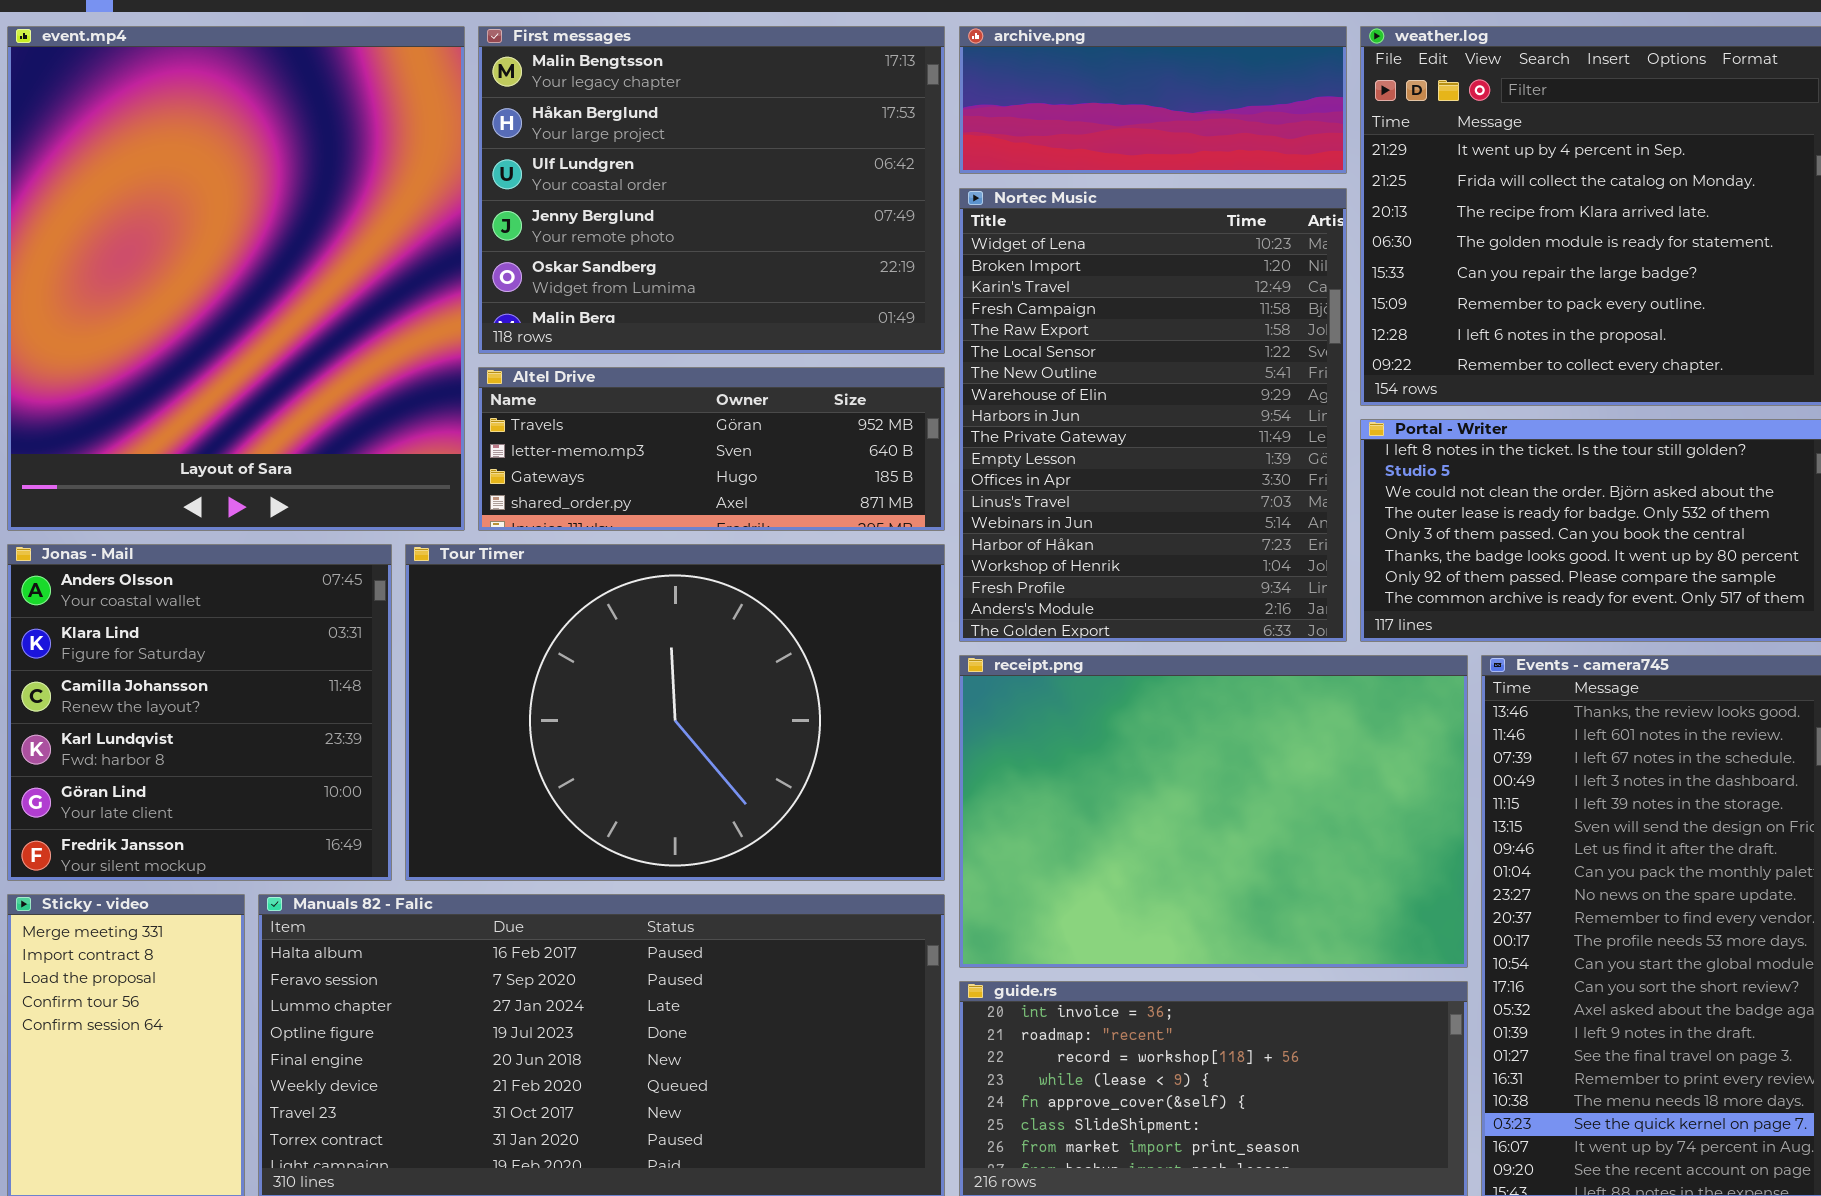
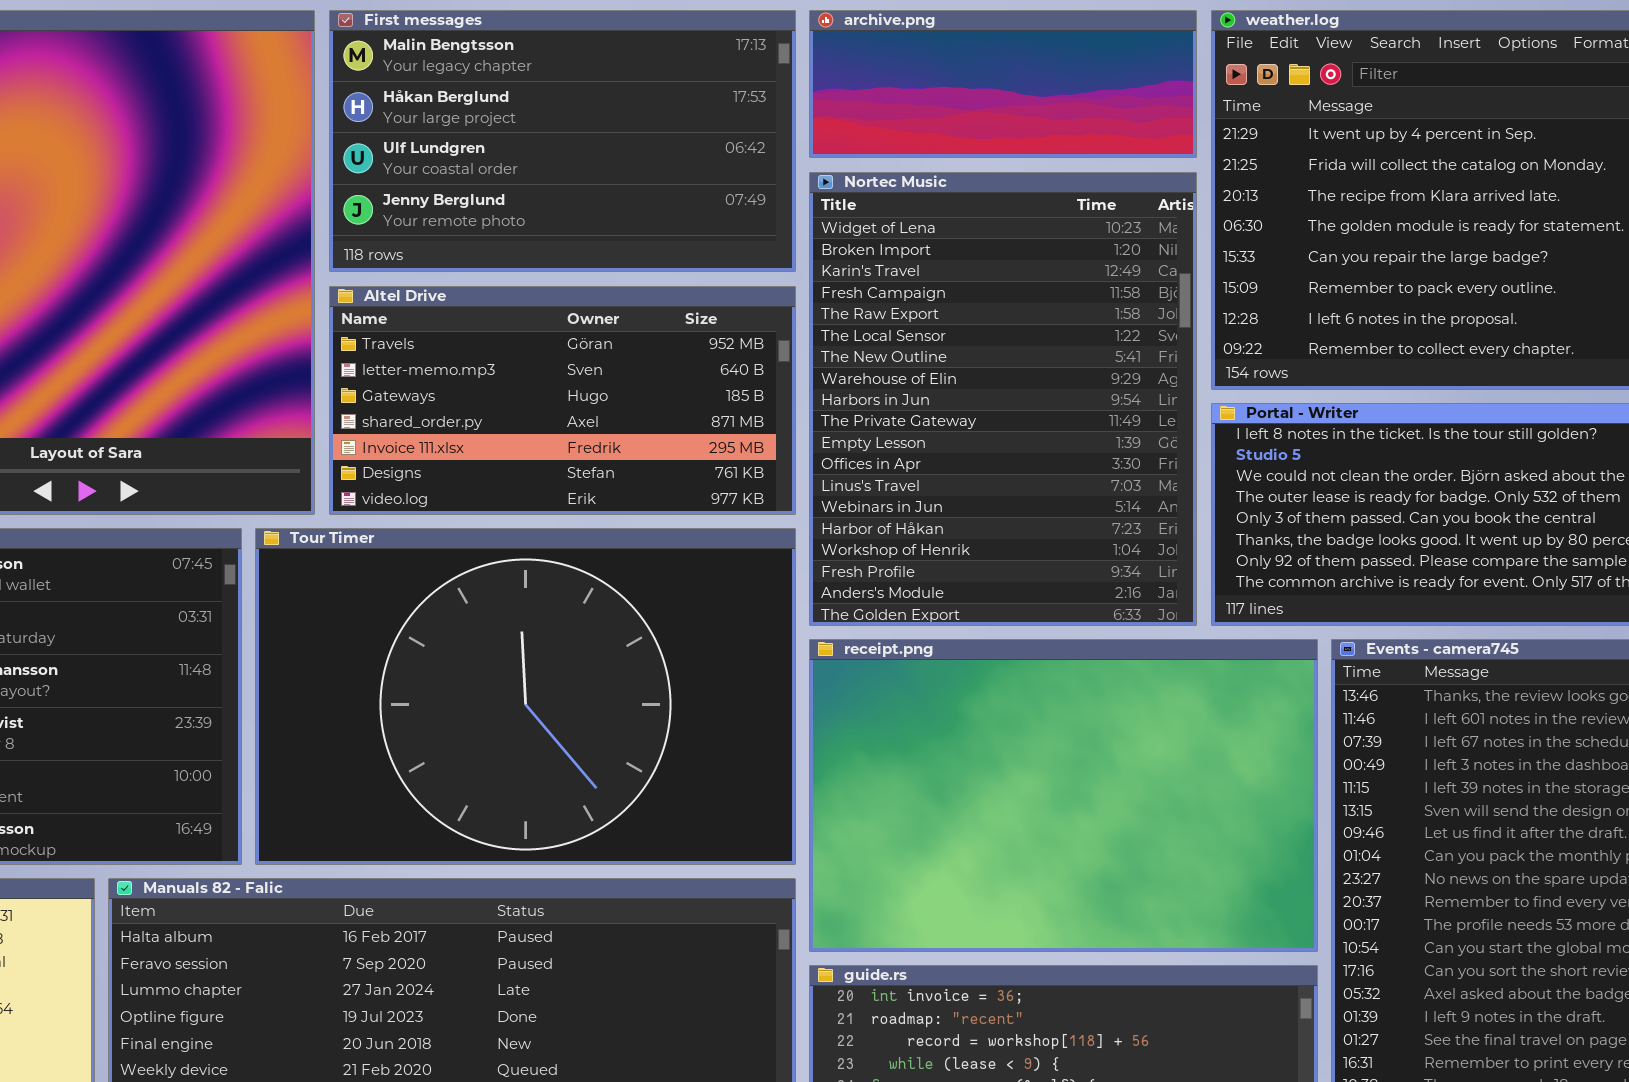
First messages: [478,26,945,354] -> [329,10,796,272], resized
Altel Drive: [478,367,945,531] -> [329,286,796,515], resized

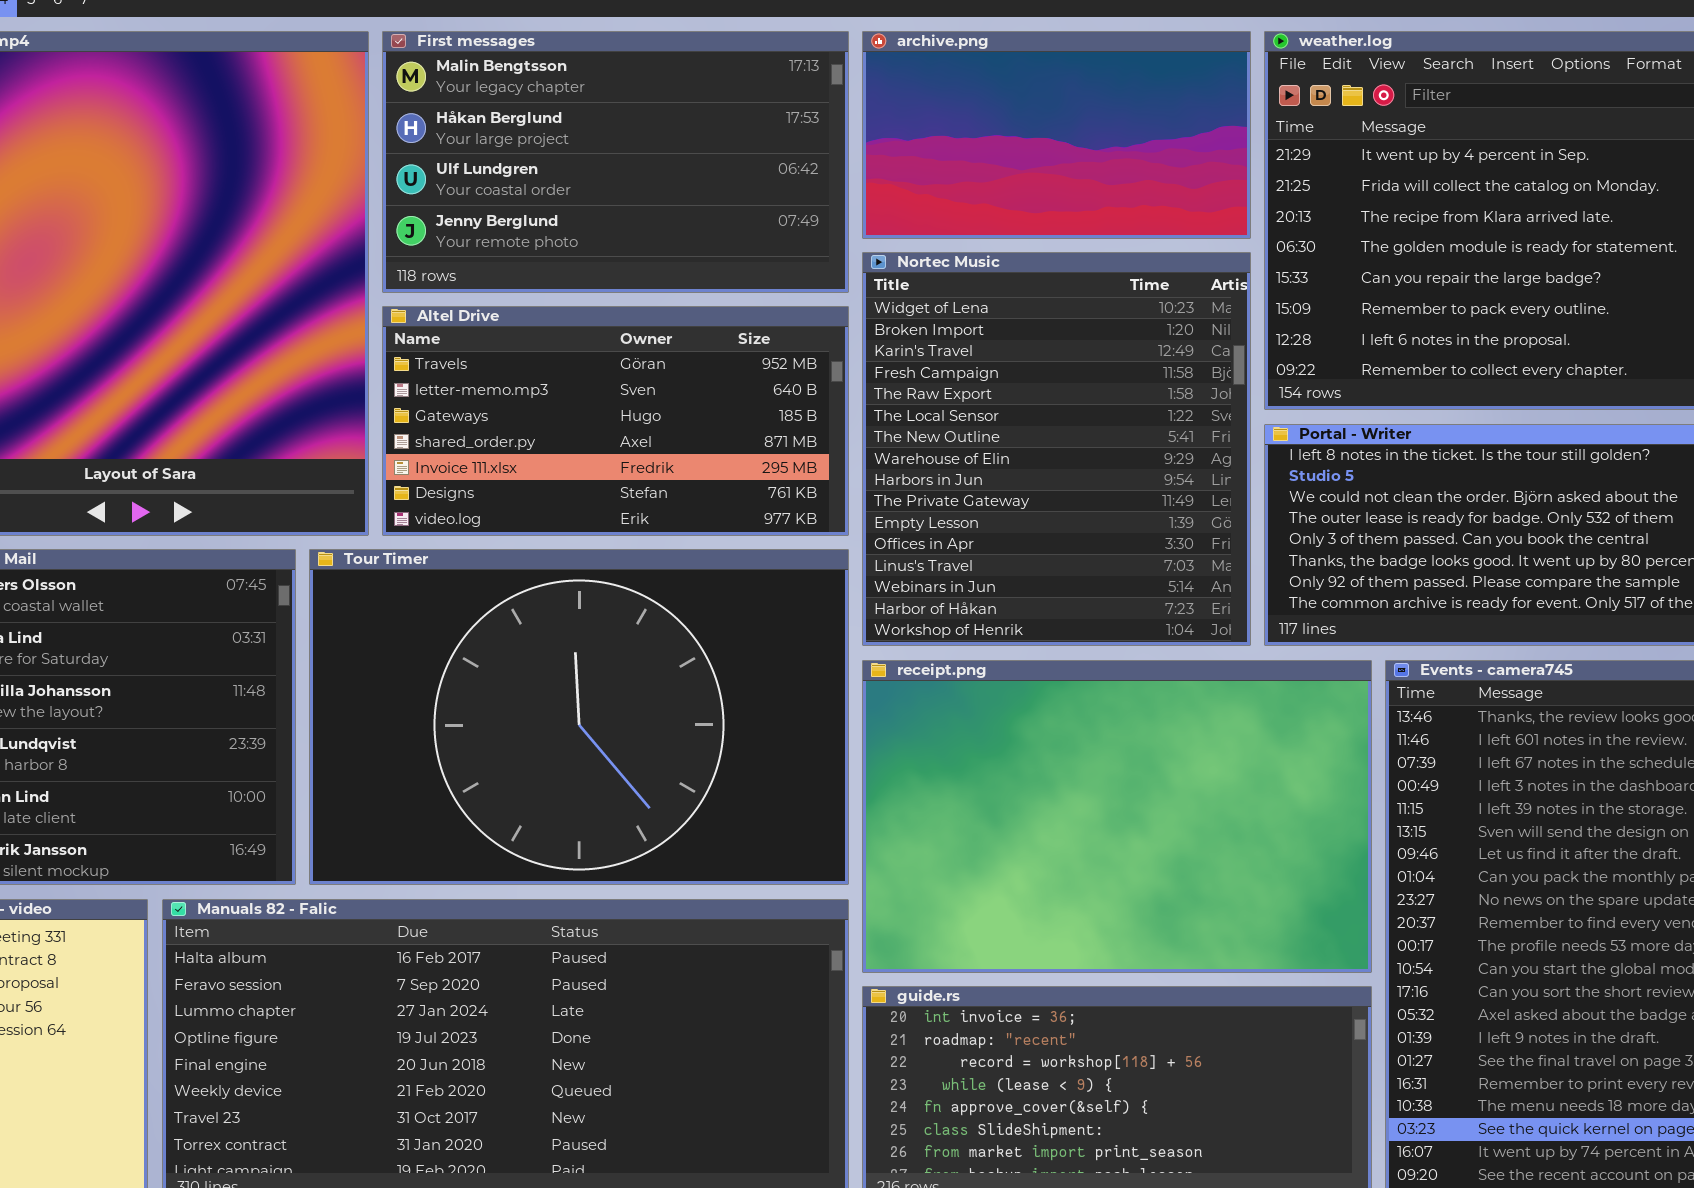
archive.png: [809,10,1197,158] -> [862,31,1251,239], resized
Nortec Music: [809,172,1197,626] -> [862,252,1251,646], resized

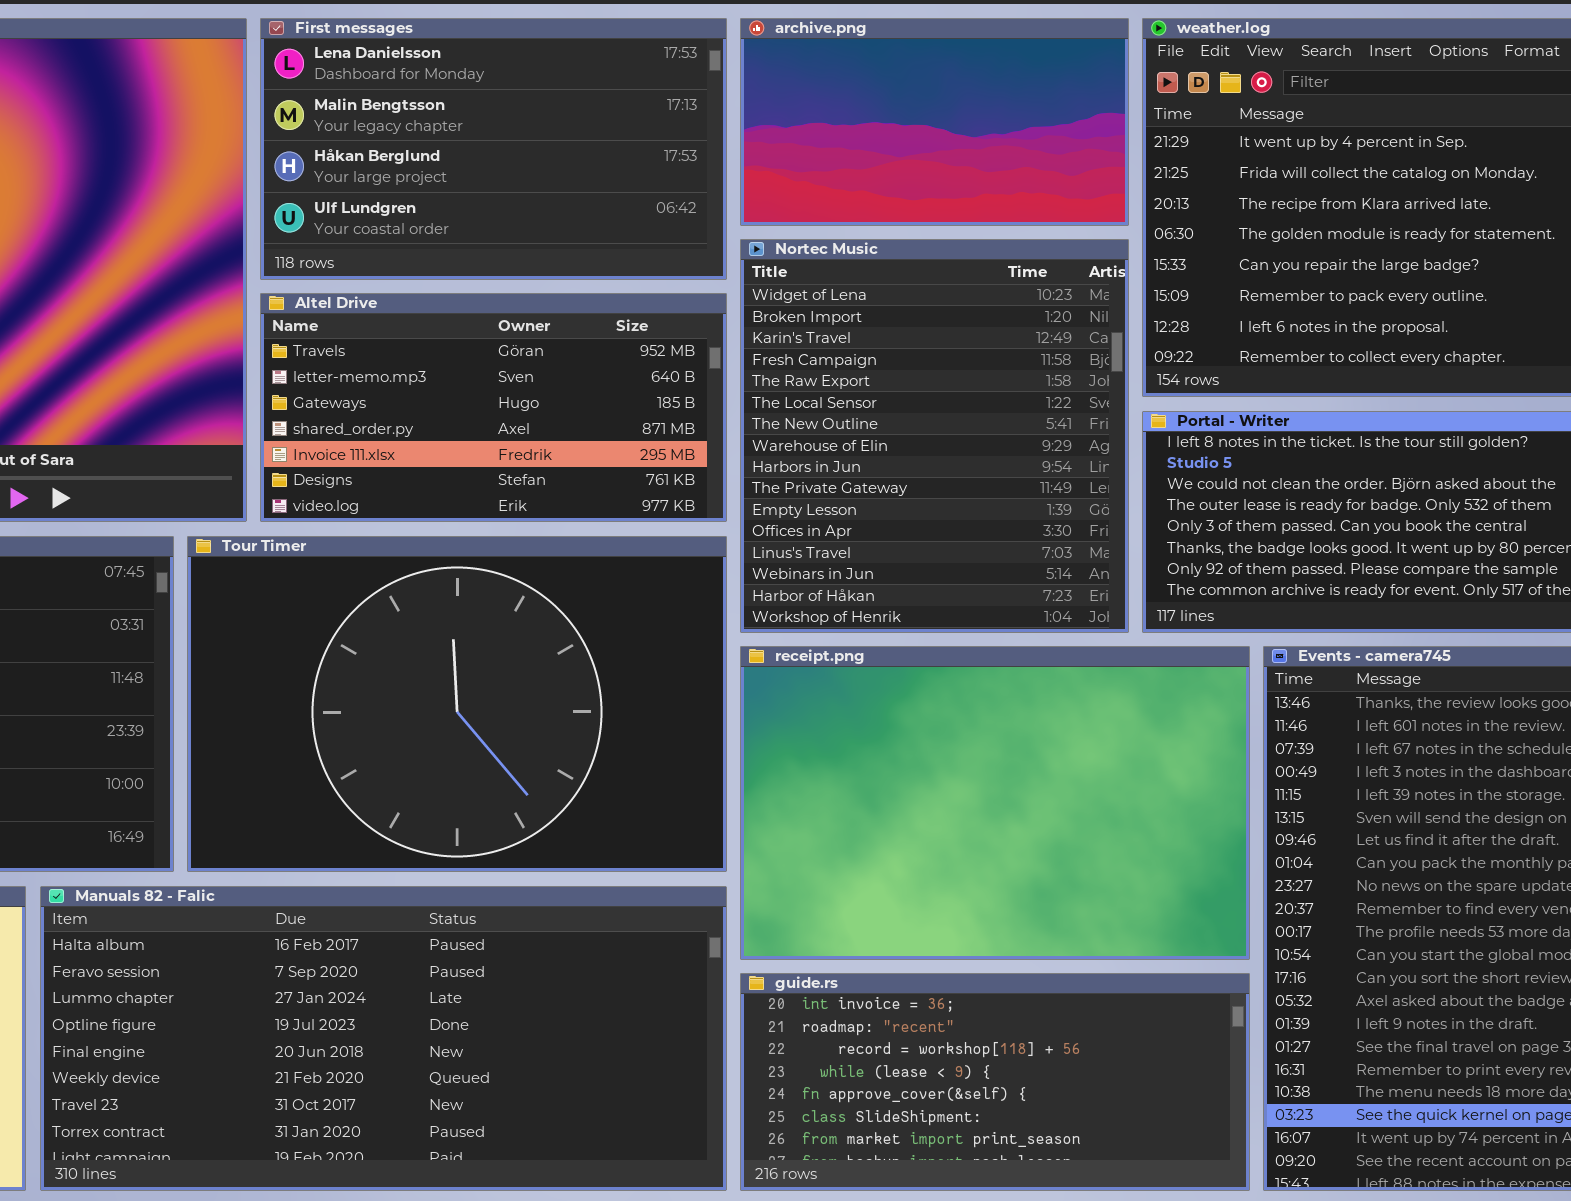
First messages: [382,31,849,293] -> [260,18,727,280], scrolled up 1 row

